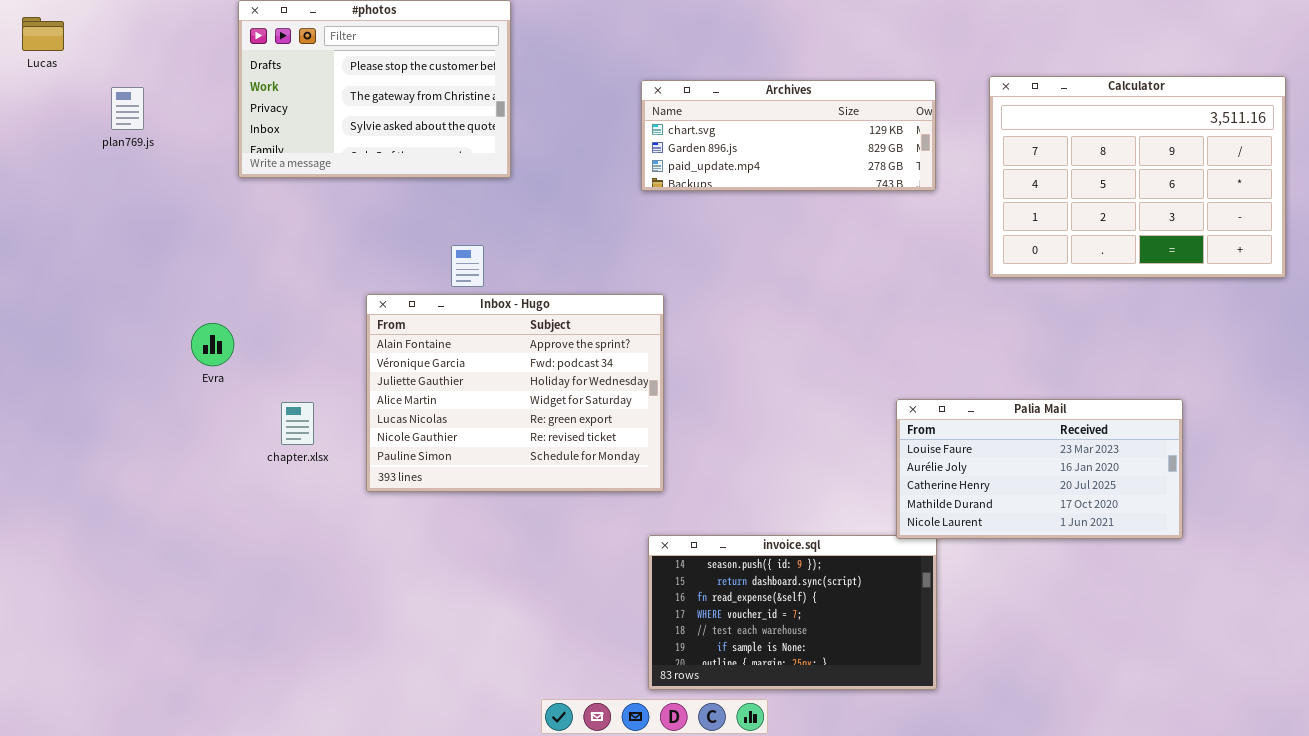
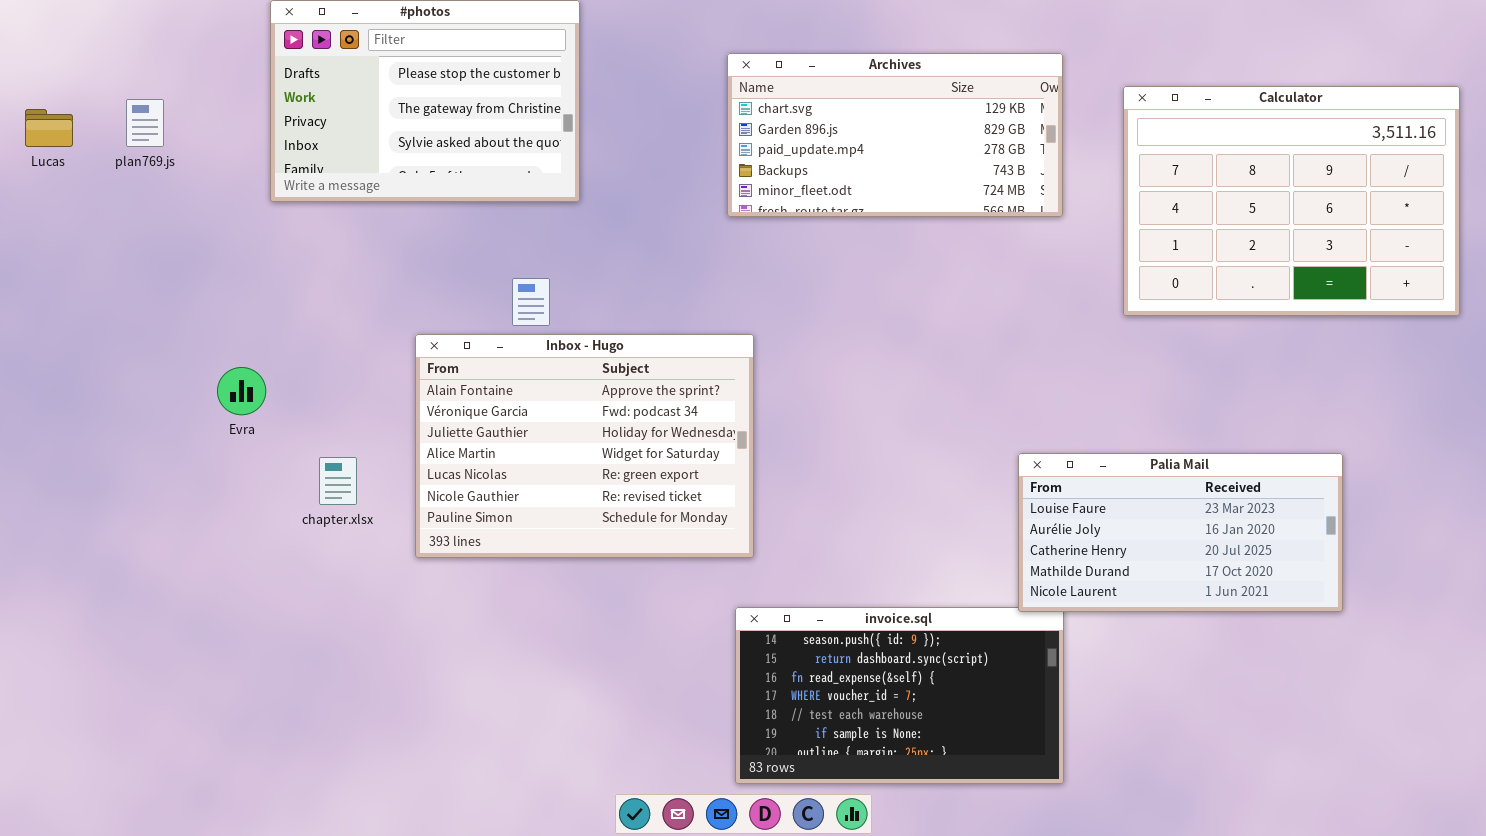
Lucas: [22,17,64,51] -> [25,109,73,147], moved
Archives: [641,80,936,191] -> [727,53,1063,217], resized

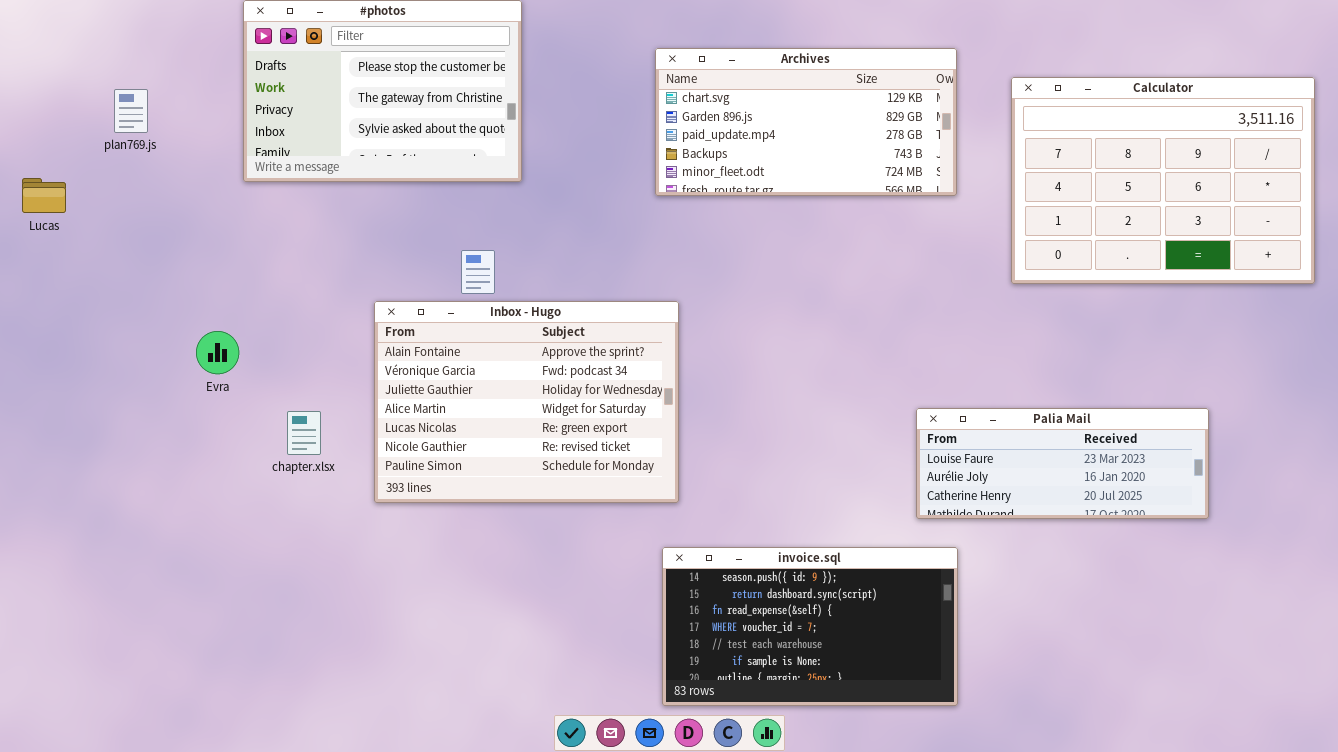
Lucas: [25,109,73,147] -> [22,178,66,213], moved
Palia Mail: [1018,453,1343,612] -> [916,408,1209,519], resized

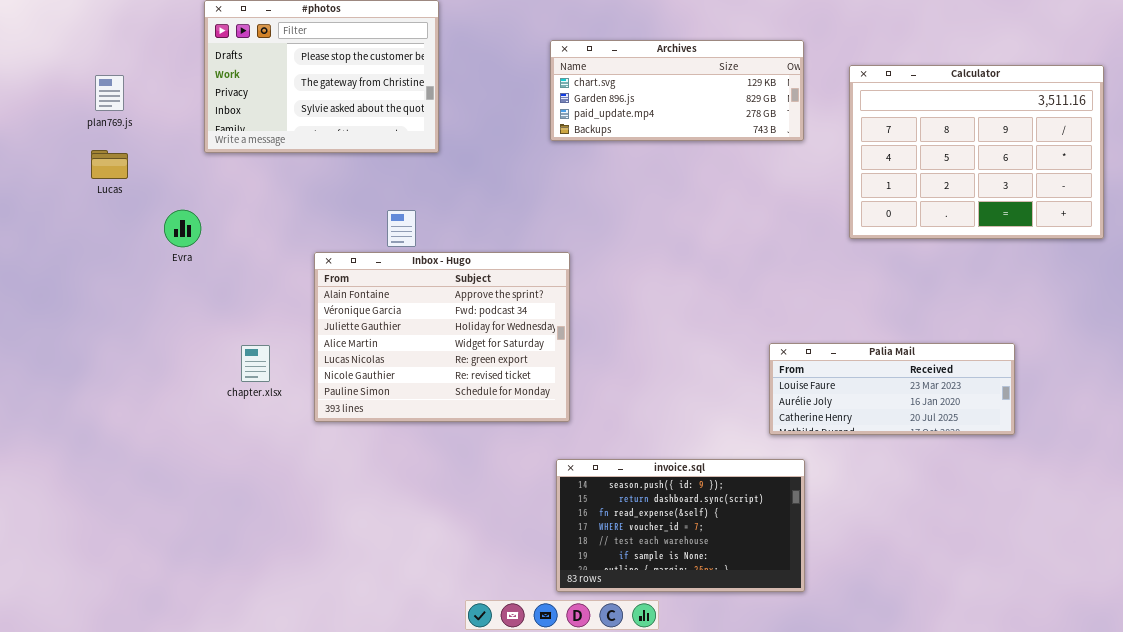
Archives: [655,48,957,196] -> [550,40,804,141], resized
Lucas: [22,178,66,213] -> [91,150,128,179], moved
Evra: [196,331,239,374] -> [164,210,201,247], moved

